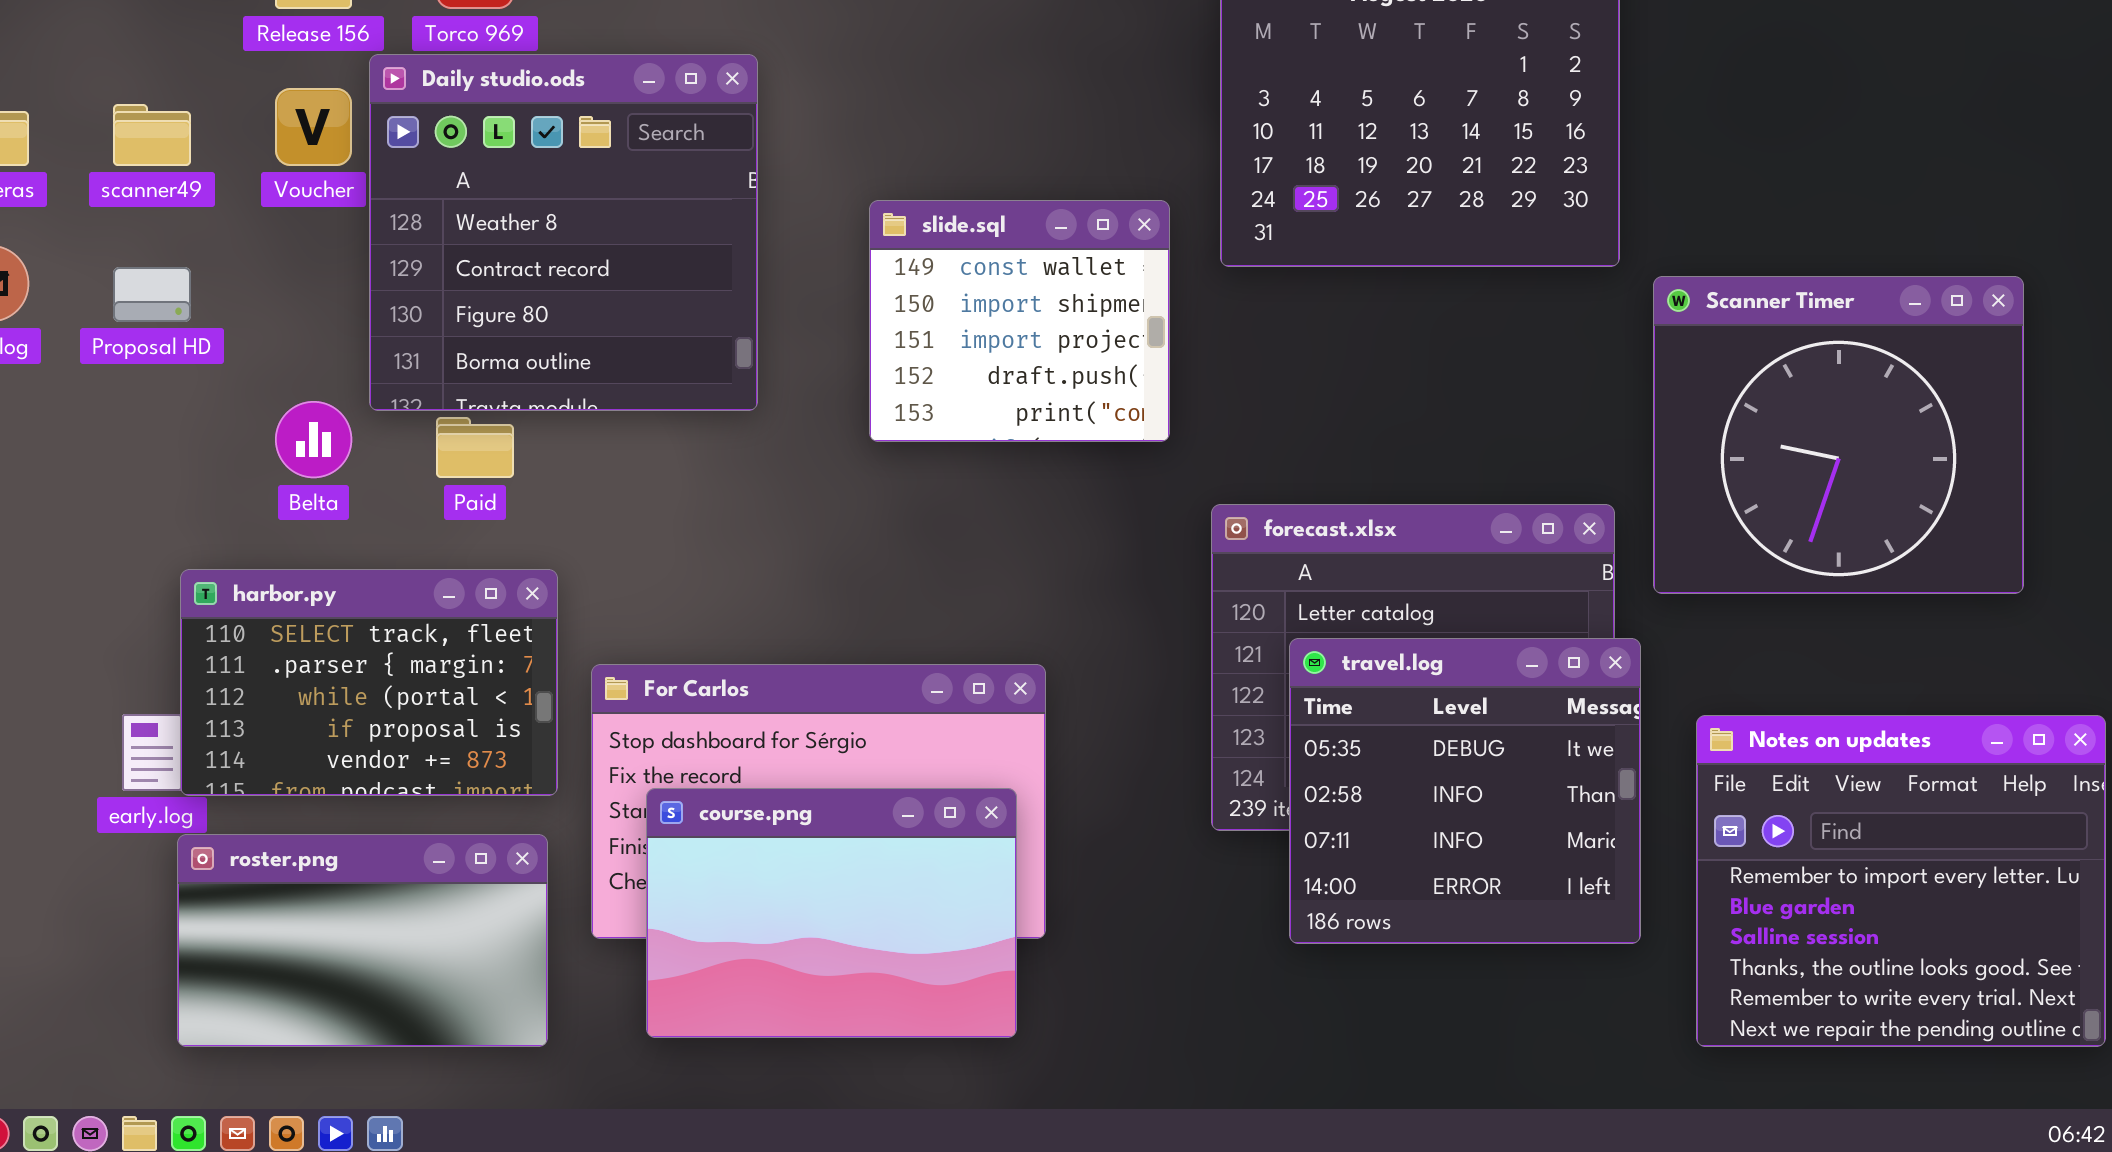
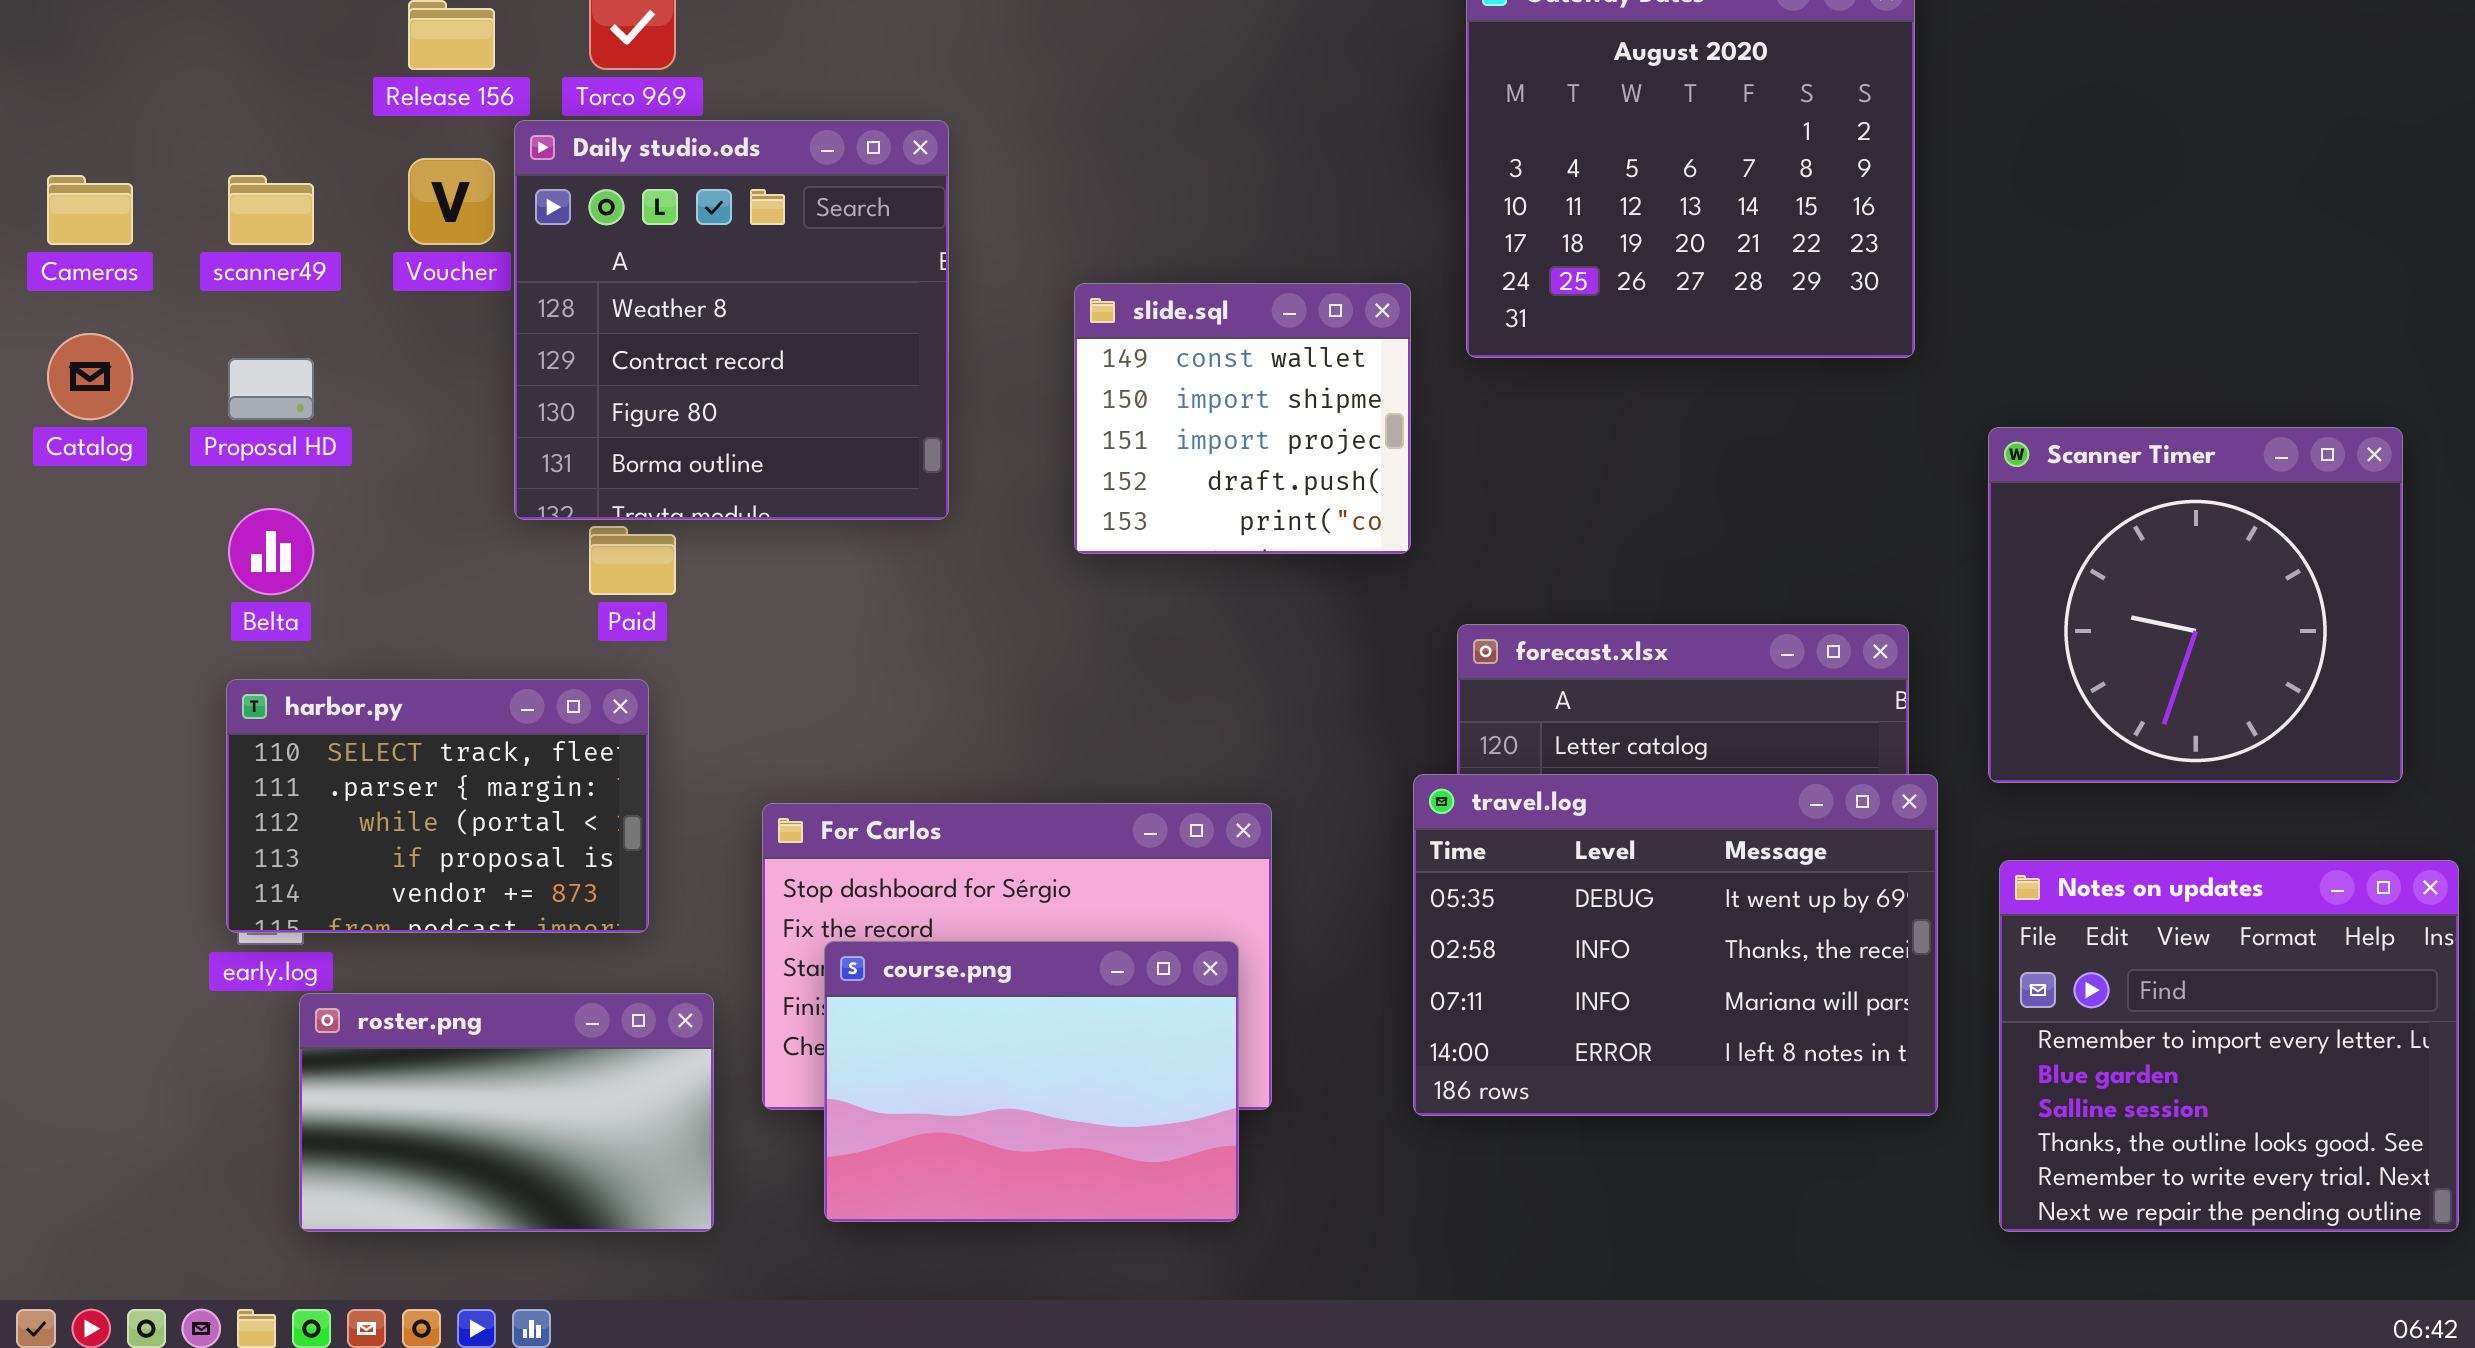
Scanner Timer: [1653,276,2024,594] -> [1988,427,2403,783], moved
Belta: [275,401,352,478] -> [228,508,314,595], moved
harbor.py: [180,569,558,796] -> [226,679,649,933], moved
travel.log: [1289,638,1641,944] -> [1413,774,1938,1116], resized

